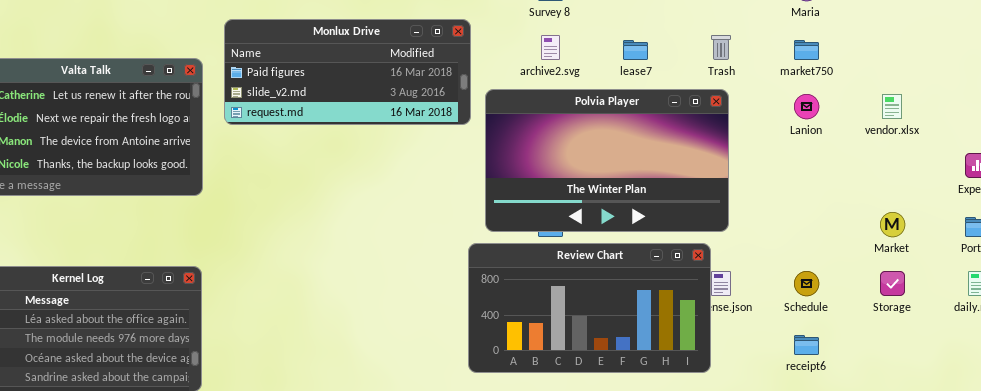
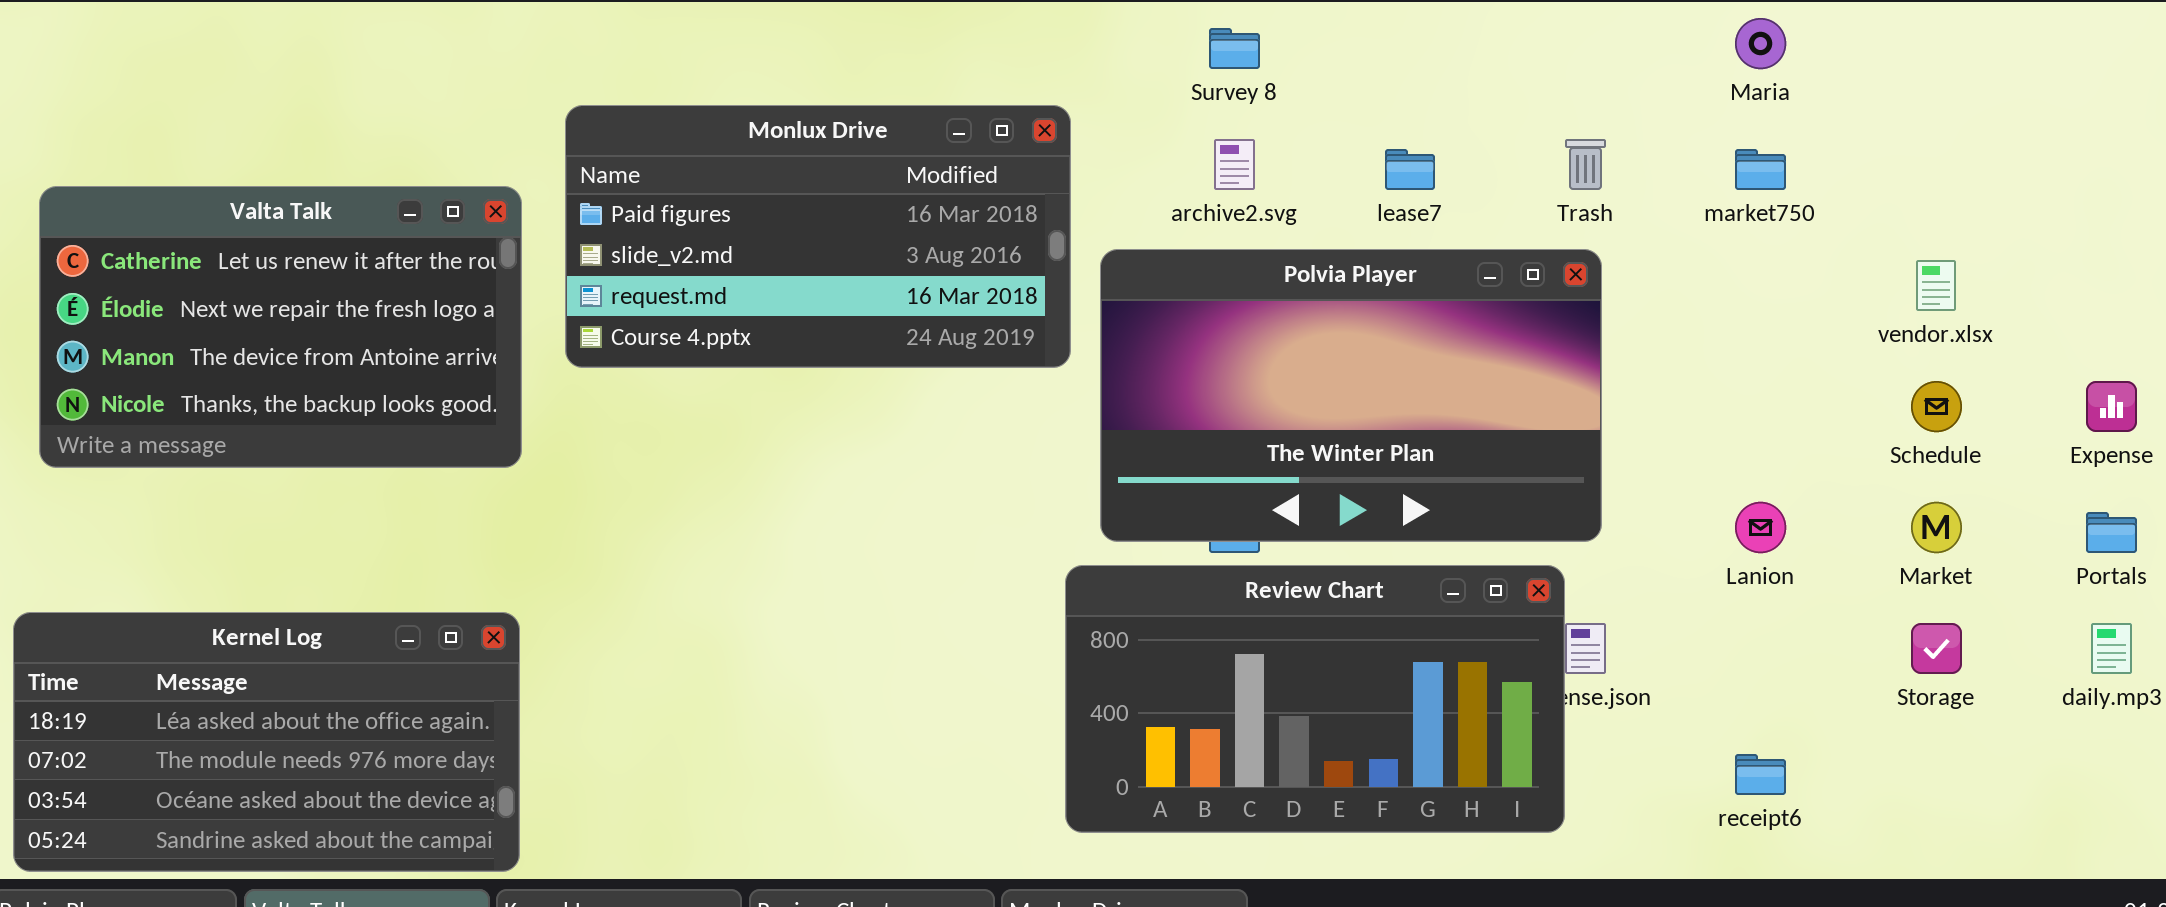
Monlux Drive: [224,19,471,125] -> [565,105,1071,368], resized
Lanion: [794,94,819,119] -> [1735,502,1786,553], moved
Schedule: [794,271,819,296] -> [1911,381,1962,432], moved

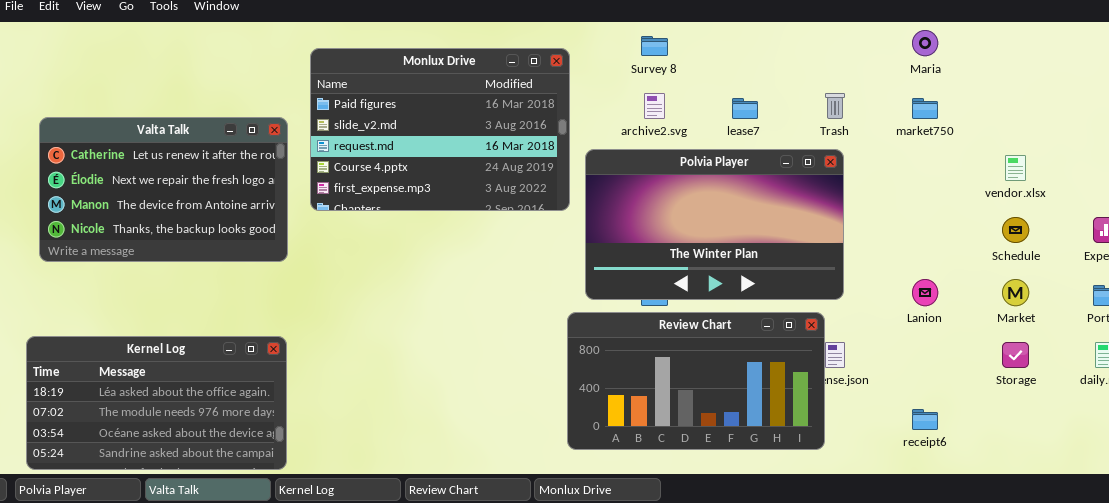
Monlux Drive: [565,105,1071,368] -> [310,48,570,211], resized

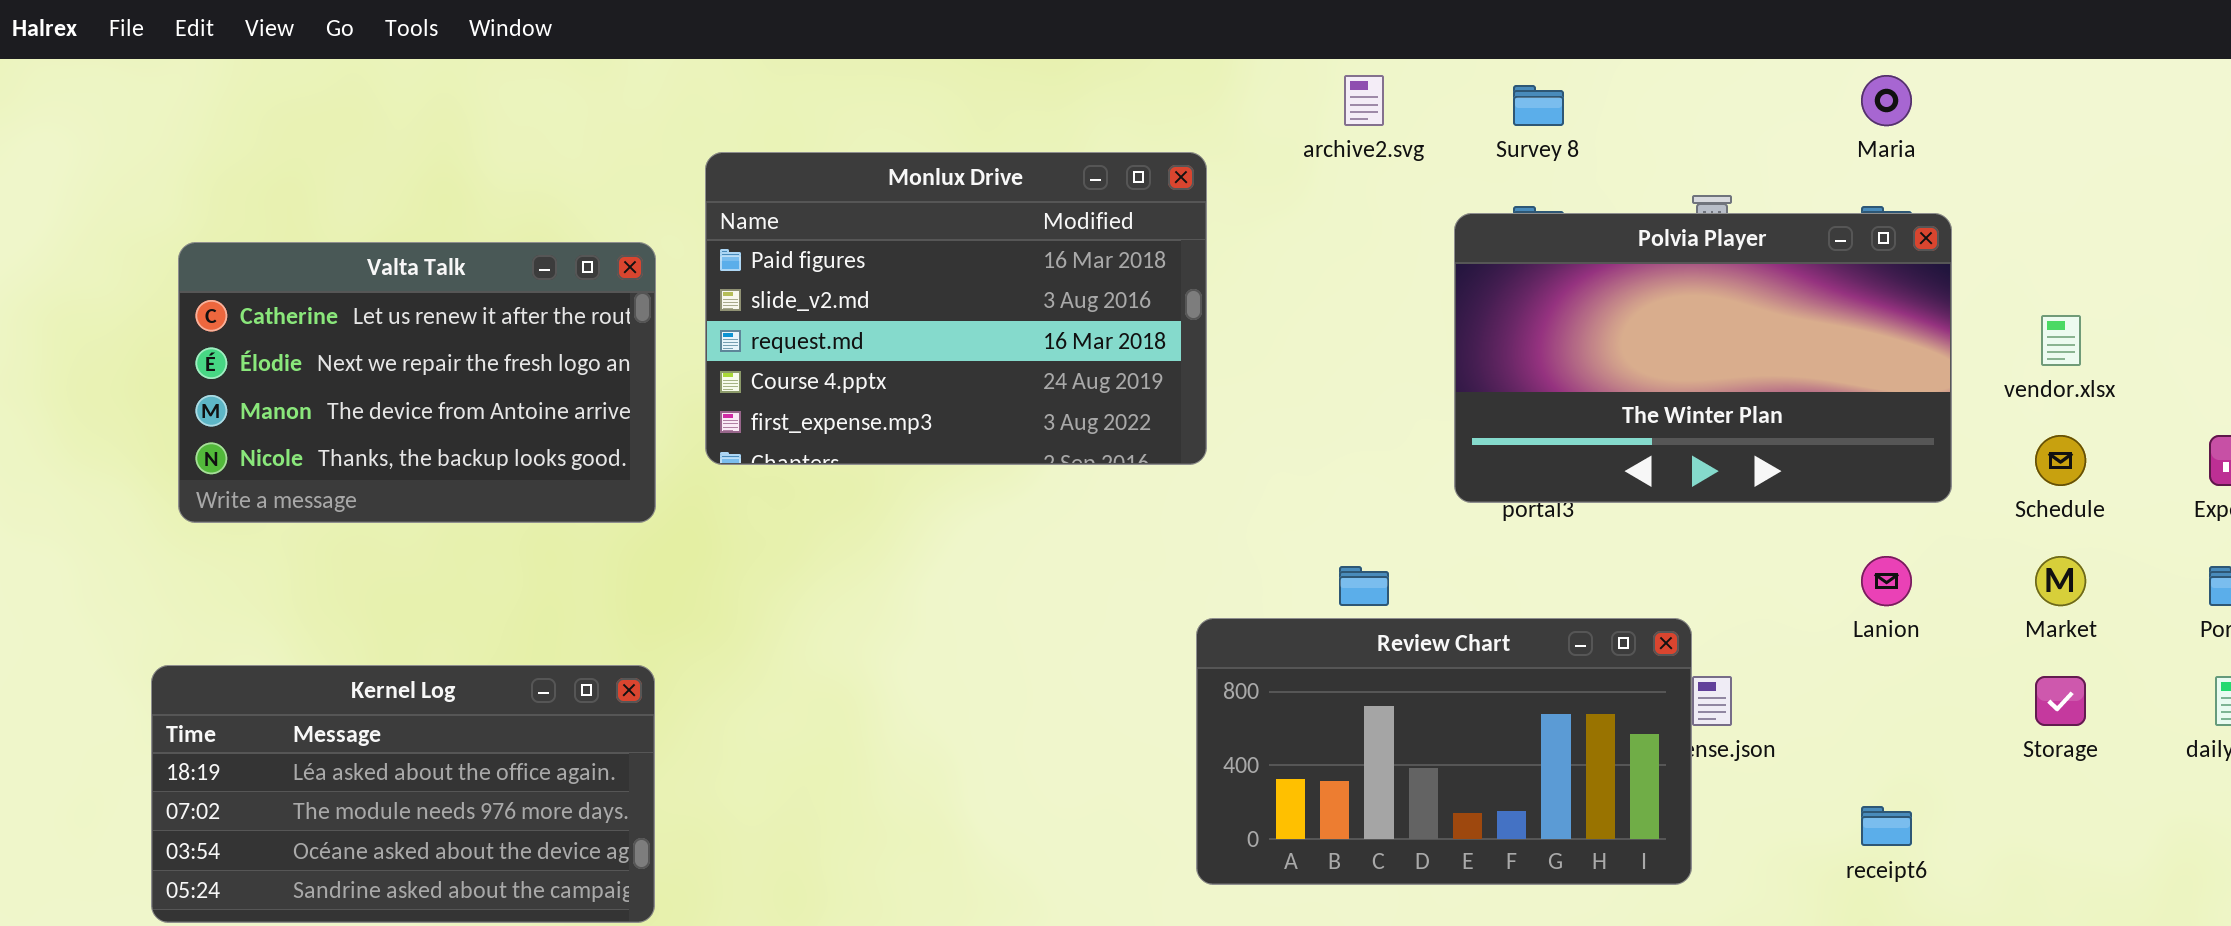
Survey 8: [641,36,668,56] -> [1513,85,1564,126], moved
Monlux Drive: [310,48,570,211] -> [705,152,1207,465], moved
archive2.svg: [644,93,665,119] -> [1344,75,1384,126], moved
Polvia Player: [585,149,844,300] -> [1454,213,1952,503], moved

